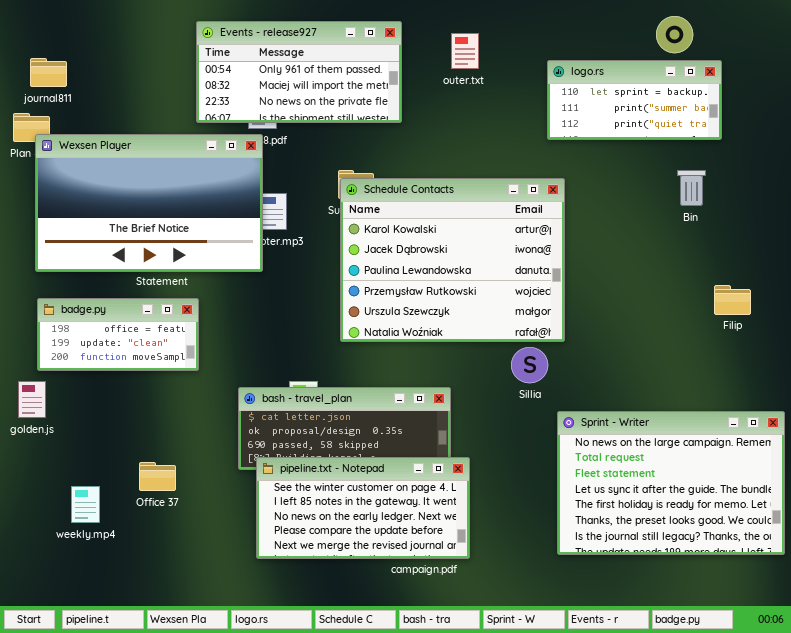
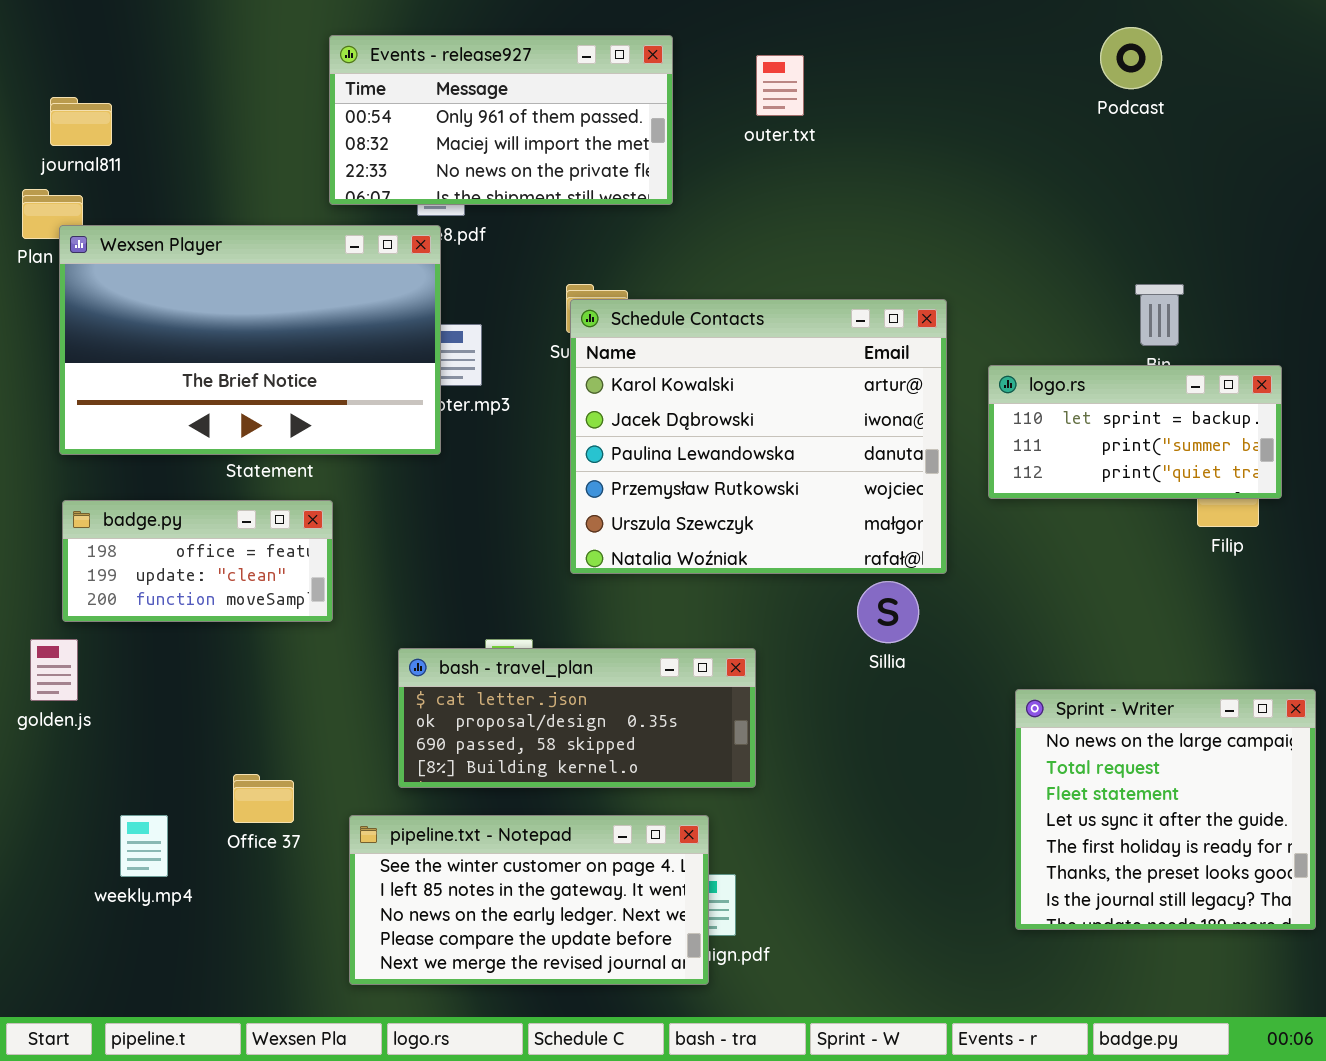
logo.rs: [547,60,722,140] -> [988,365,1282,499], moved
Sprint - Writer: [557,411,785,555] -> [1015,689,1316,930], resized
pipeline.txt - Notepad: [256,457,470,559] -> [349,815,709,985], moved

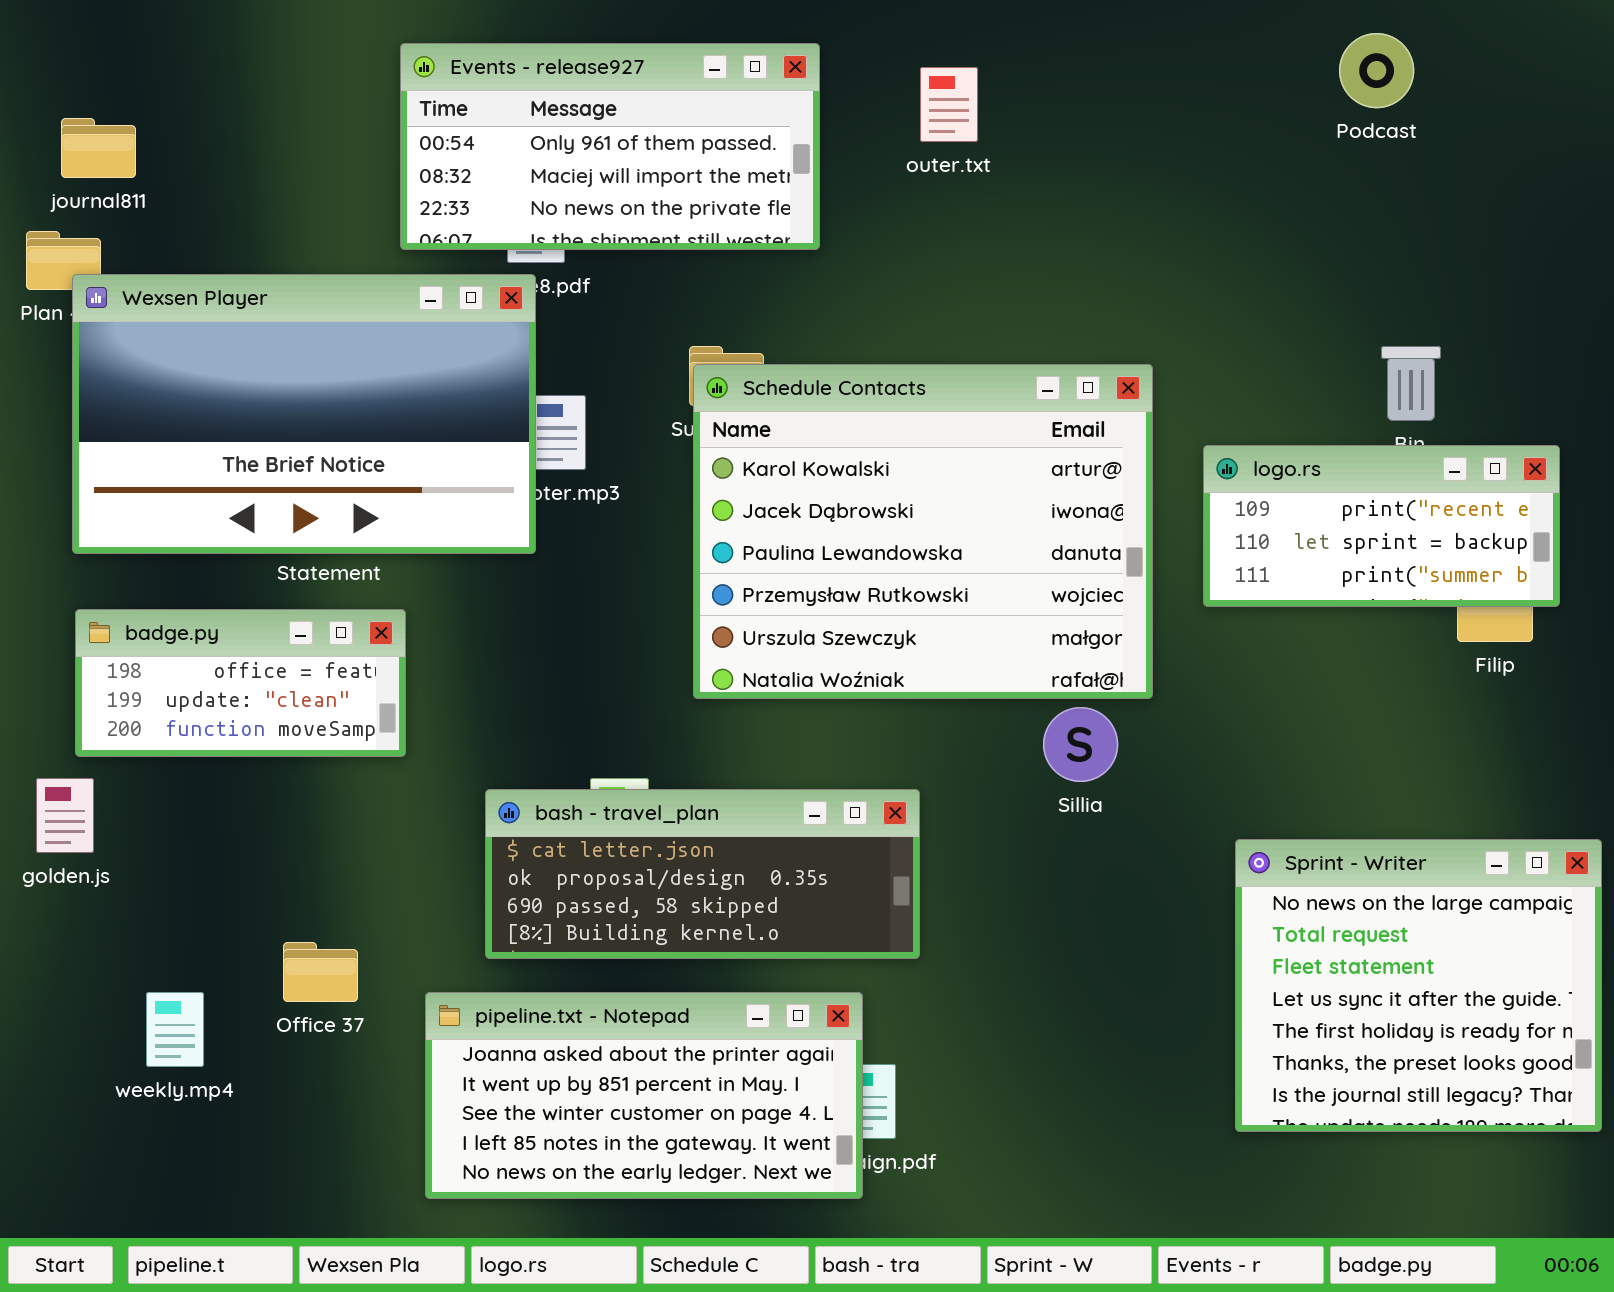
logo.rs: [988,365,1282,499] -> [1203,445,1560,607], scrolled up 1 row
pipeline.txt - Notepad: [349,815,709,985] -> [425,992,863,1199], scrolled up 2 rows

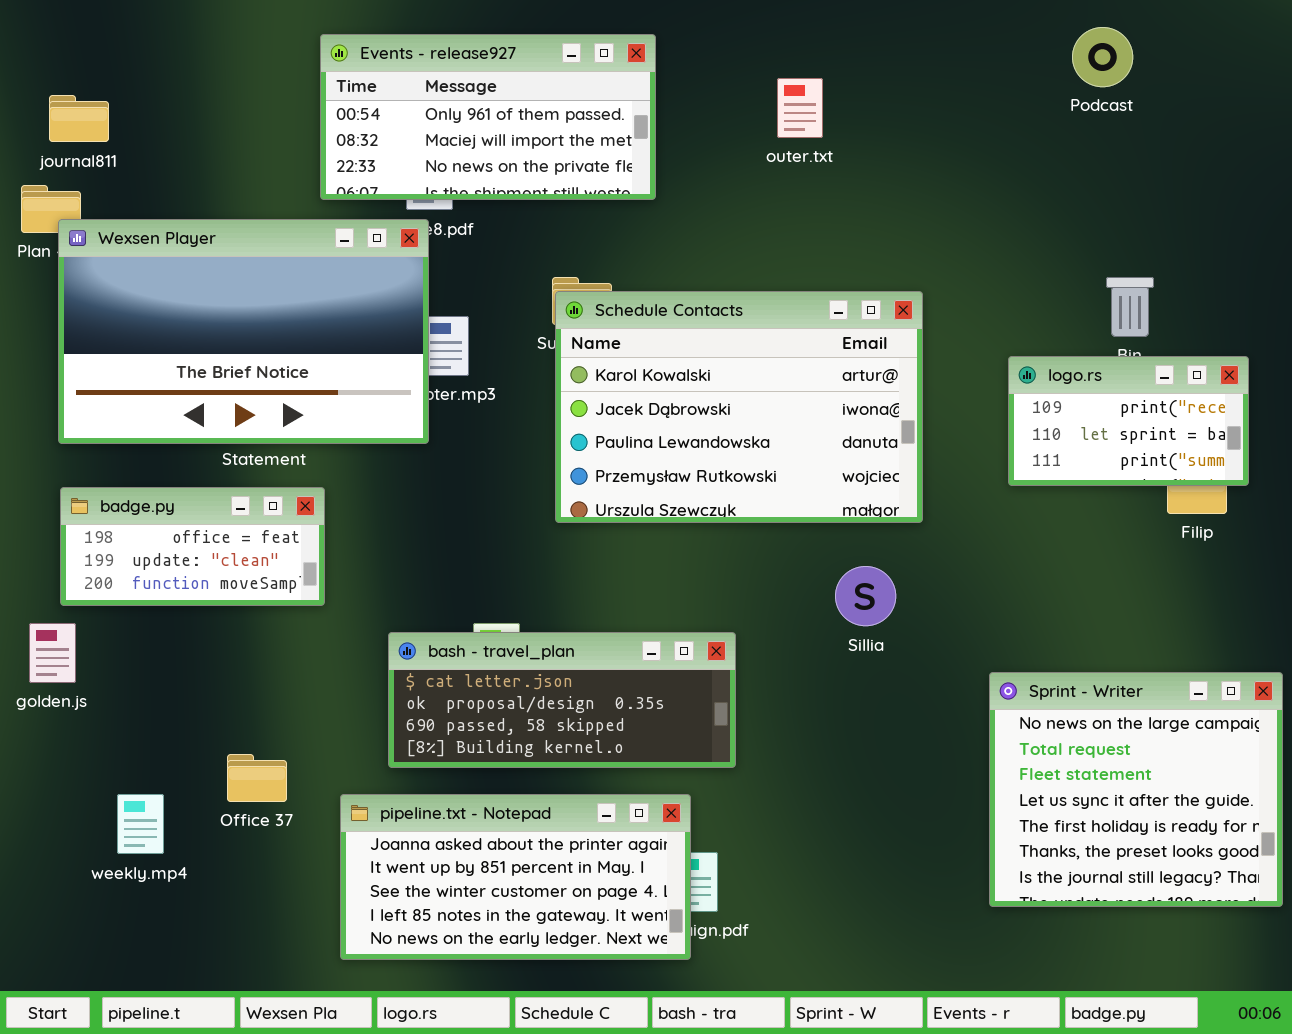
outer.txt: [920,67,978,142] -> [777,78,823,138], moved
Schedule Contacts: [693,364,1153,699] -> [555,291,923,523], resized
logo.rs: [1203,445,1560,607] -> [1008,356,1249,486], resized

